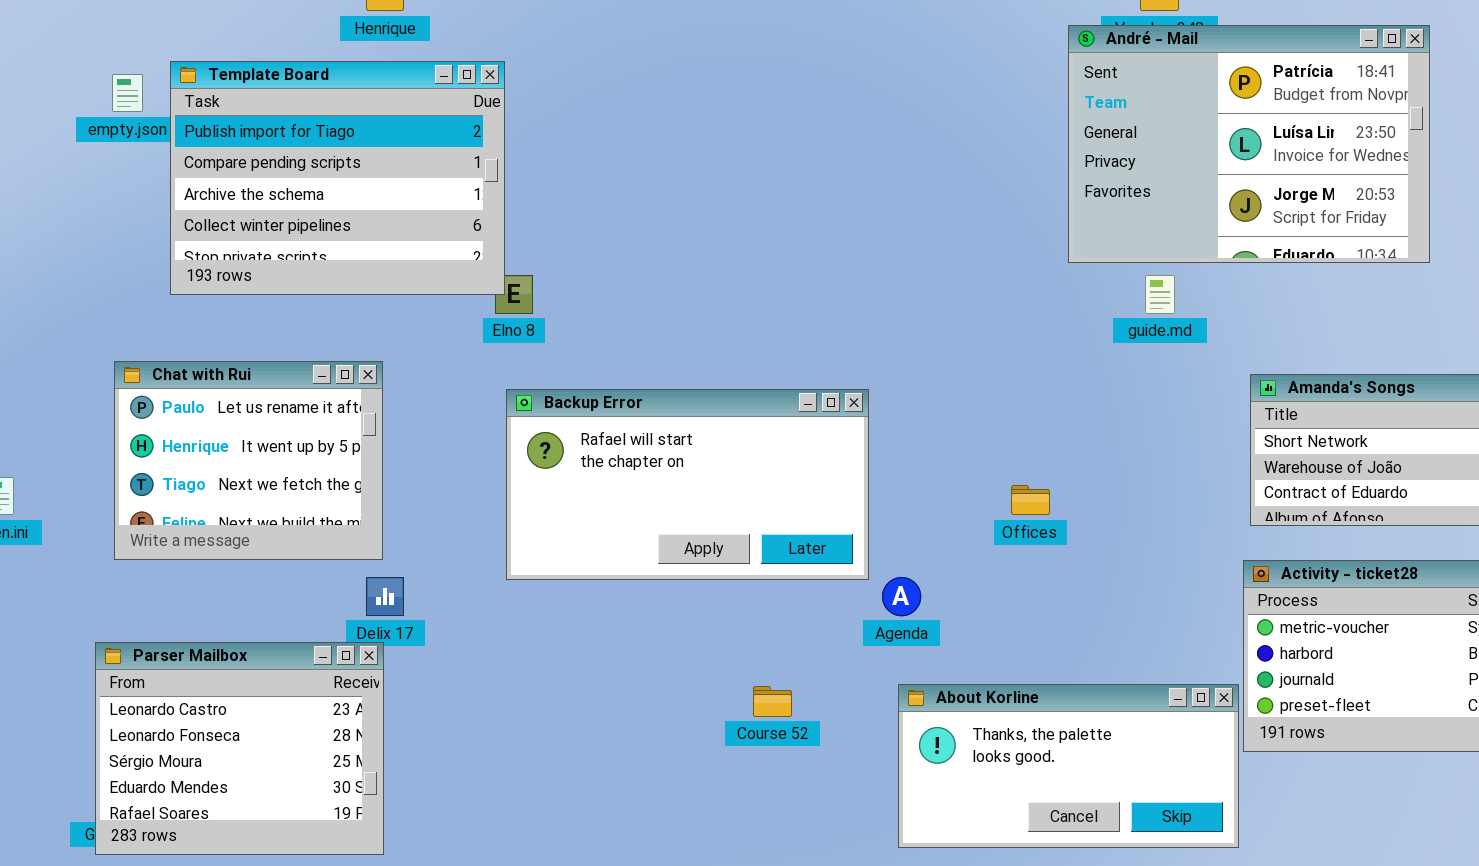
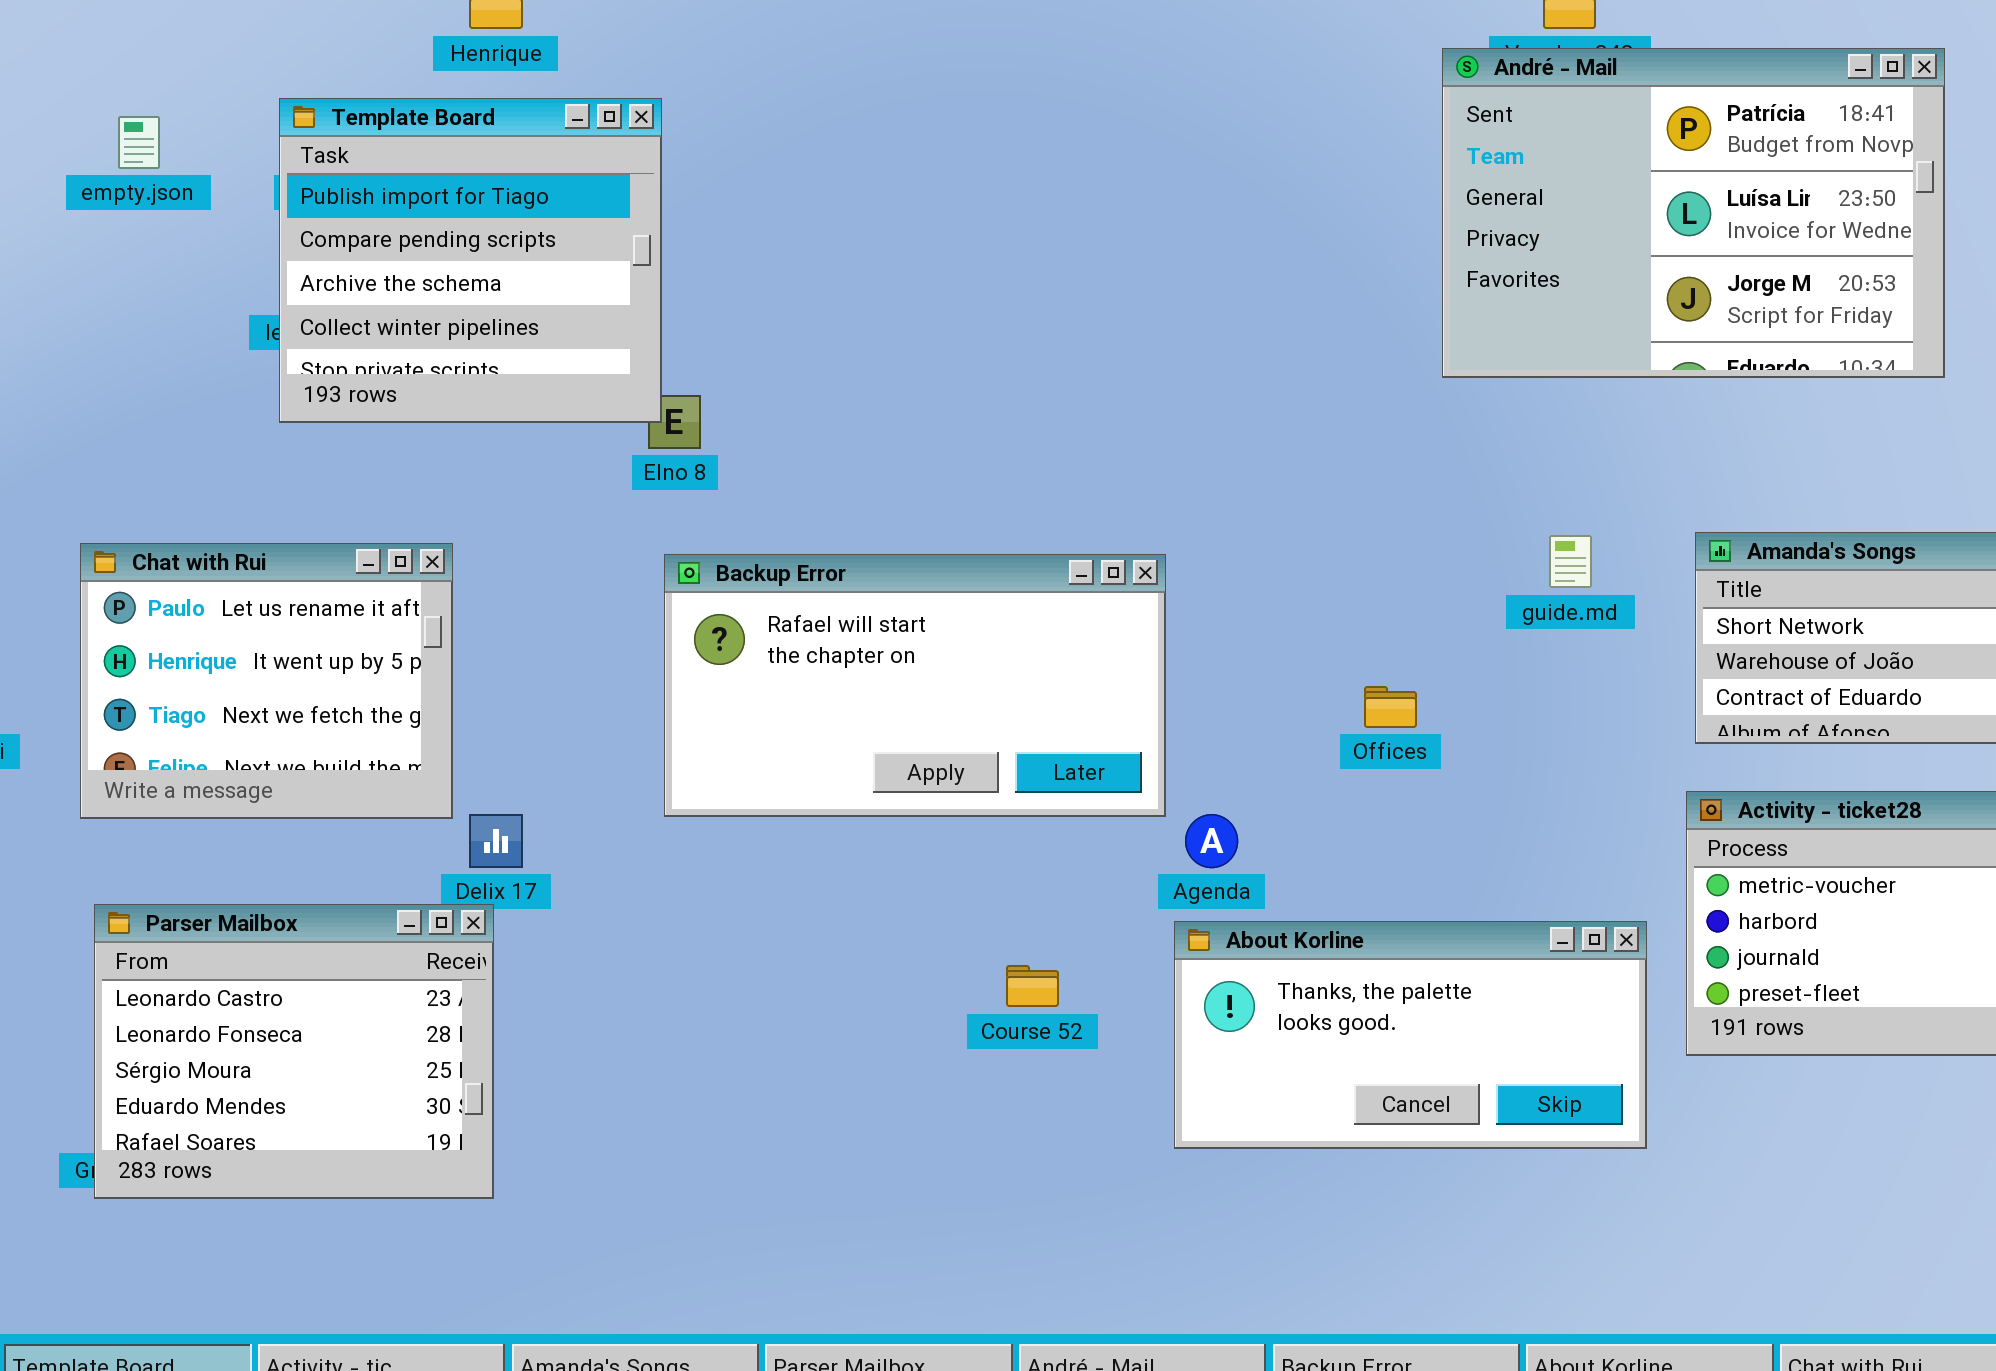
Template Board: [170,61,505,295] -> [279,98,662,423], resized
guide.md: [1145,275,1175,314] -> [1549,535,1592,588], moved
Chat with Rui: [114,361,383,560] -> [80,543,453,819], moved
About Korline: [898,684,1239,848] -> [1174,921,1647,1149], moved

